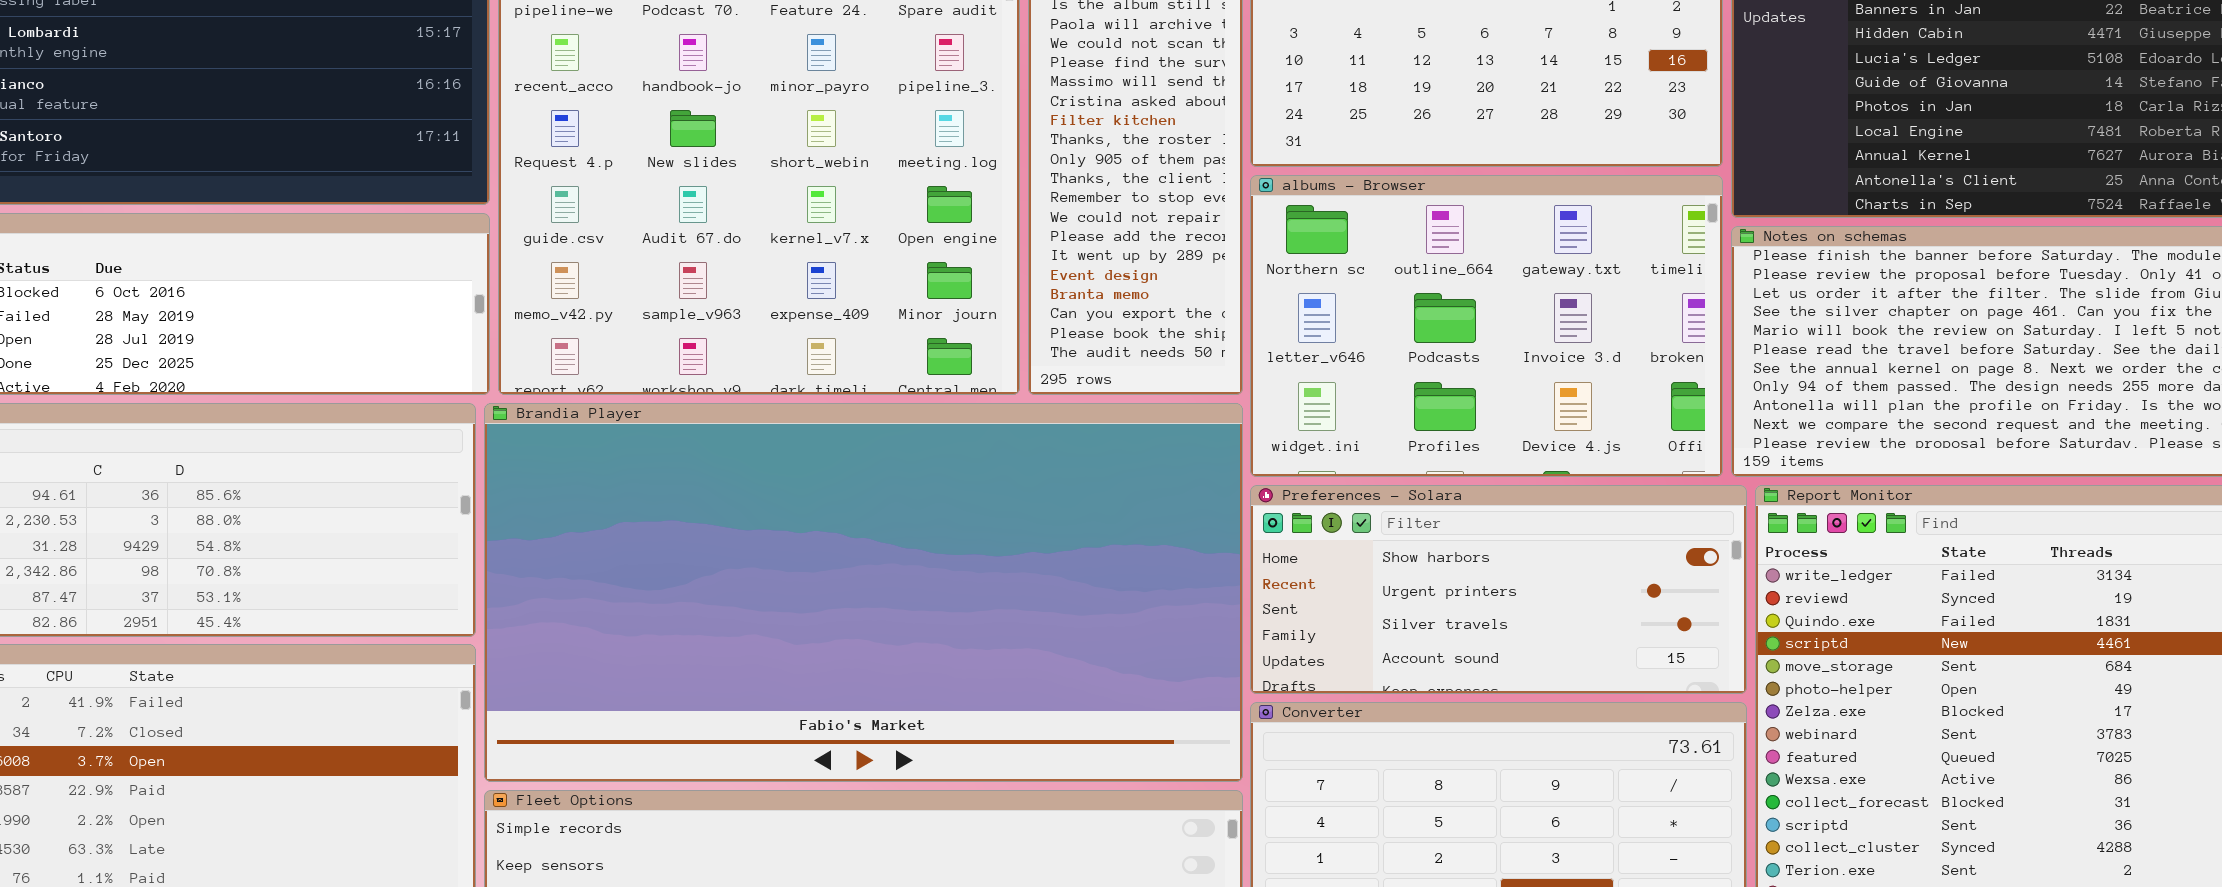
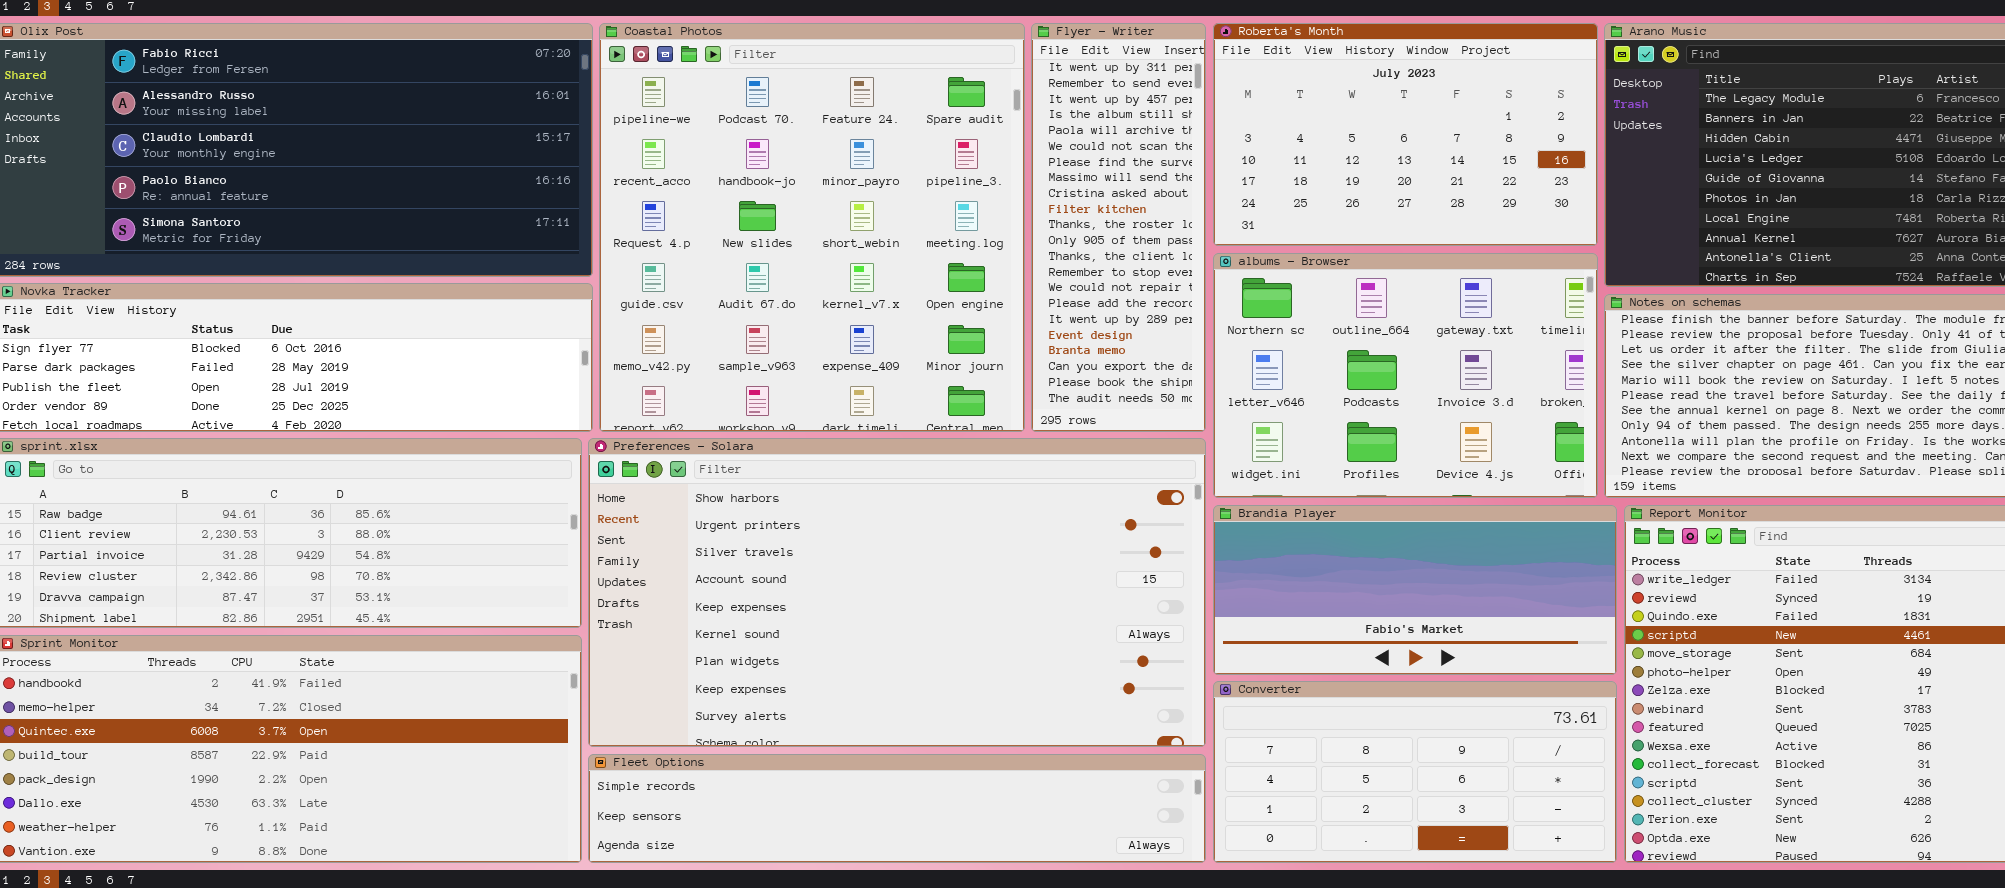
Brandia Player: [484,403,1243,782] -> [1213,505,1617,675], moved, resized
Preferences - Solara: [1250,485,1747,694] -> [588,438,1206,747], moved, resized

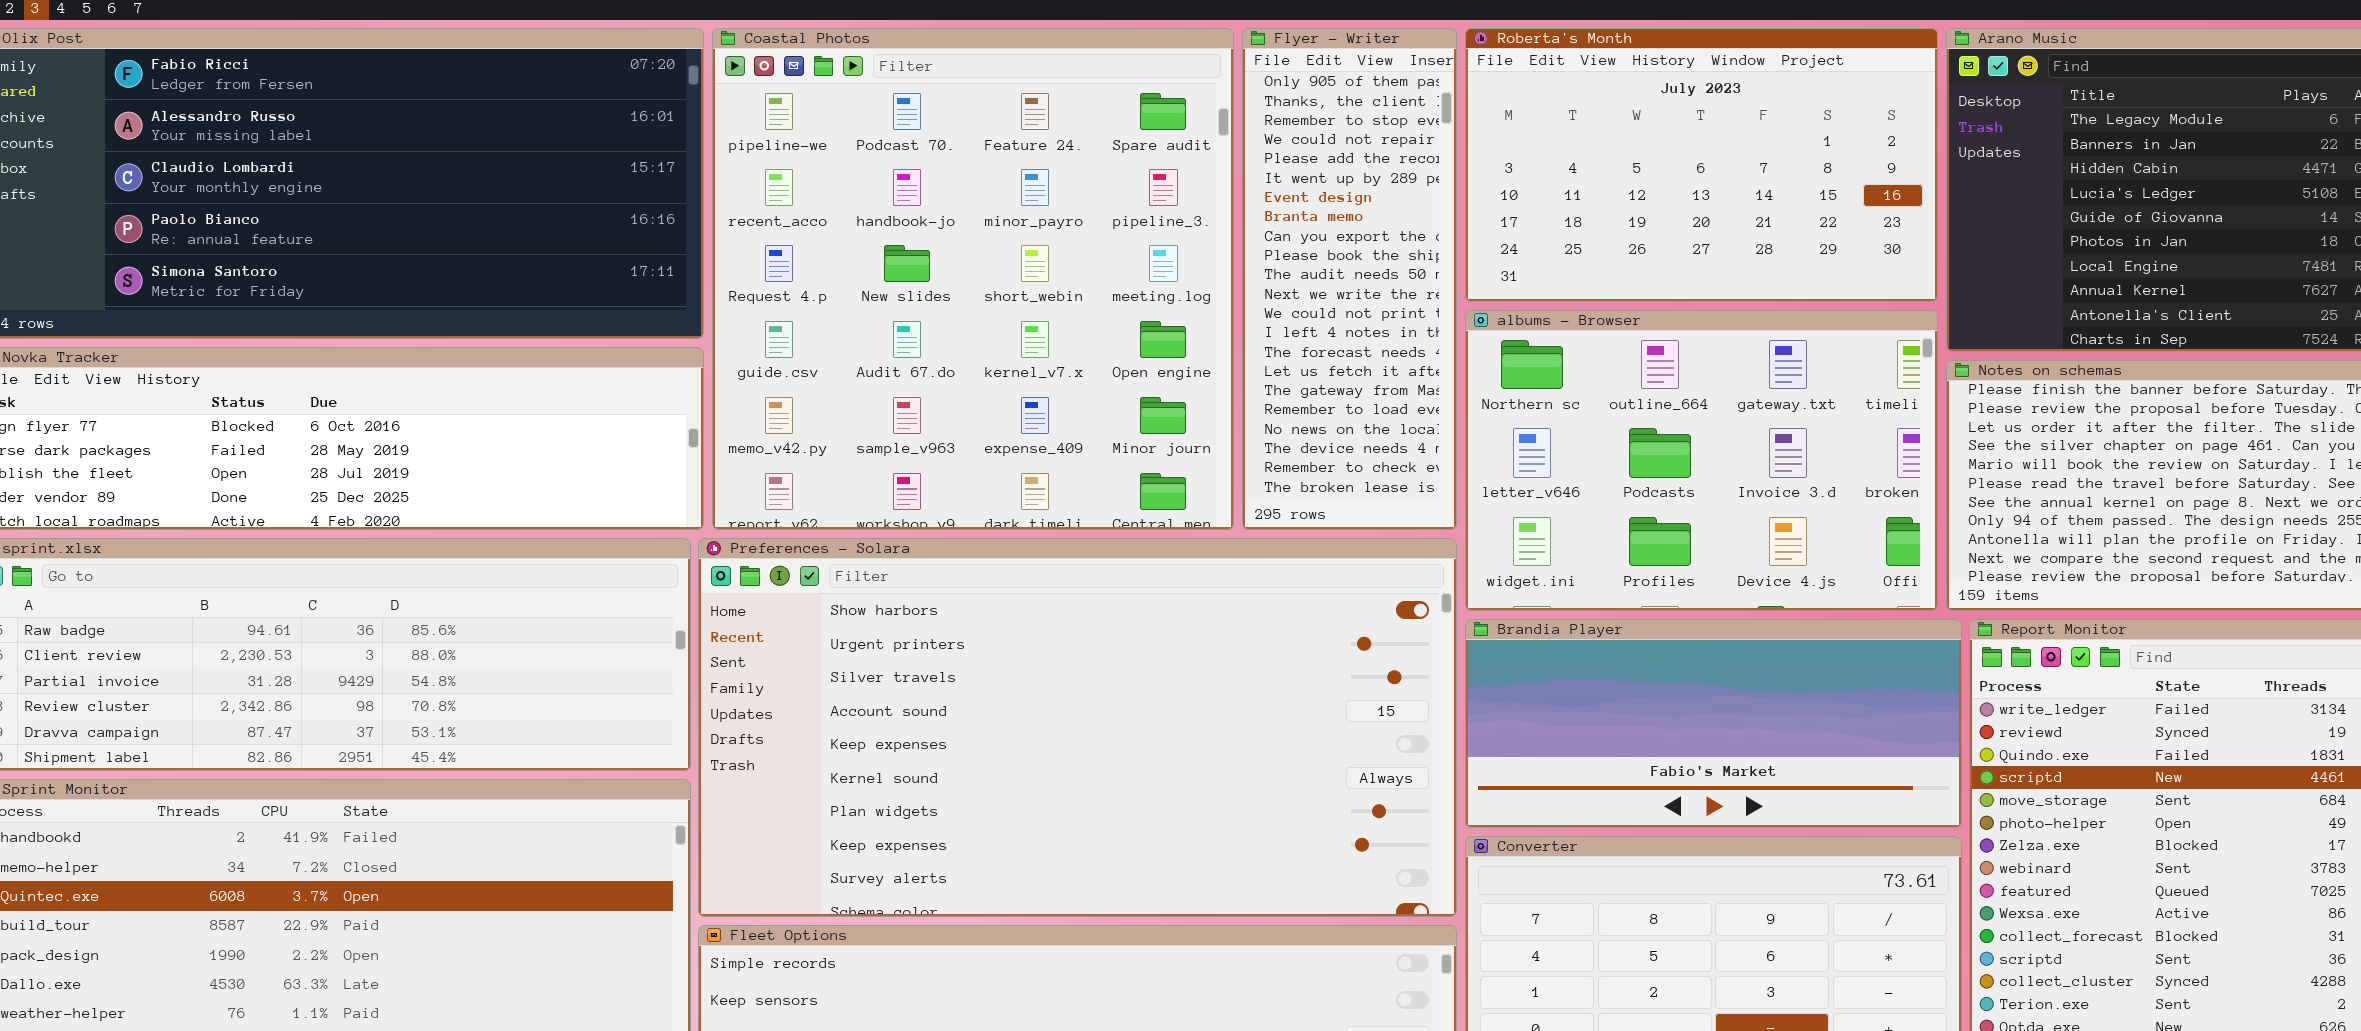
Flyer - Writer: [1031,23,1206,432] -> [1242,28,1457,530], scrolled down 11 rows

